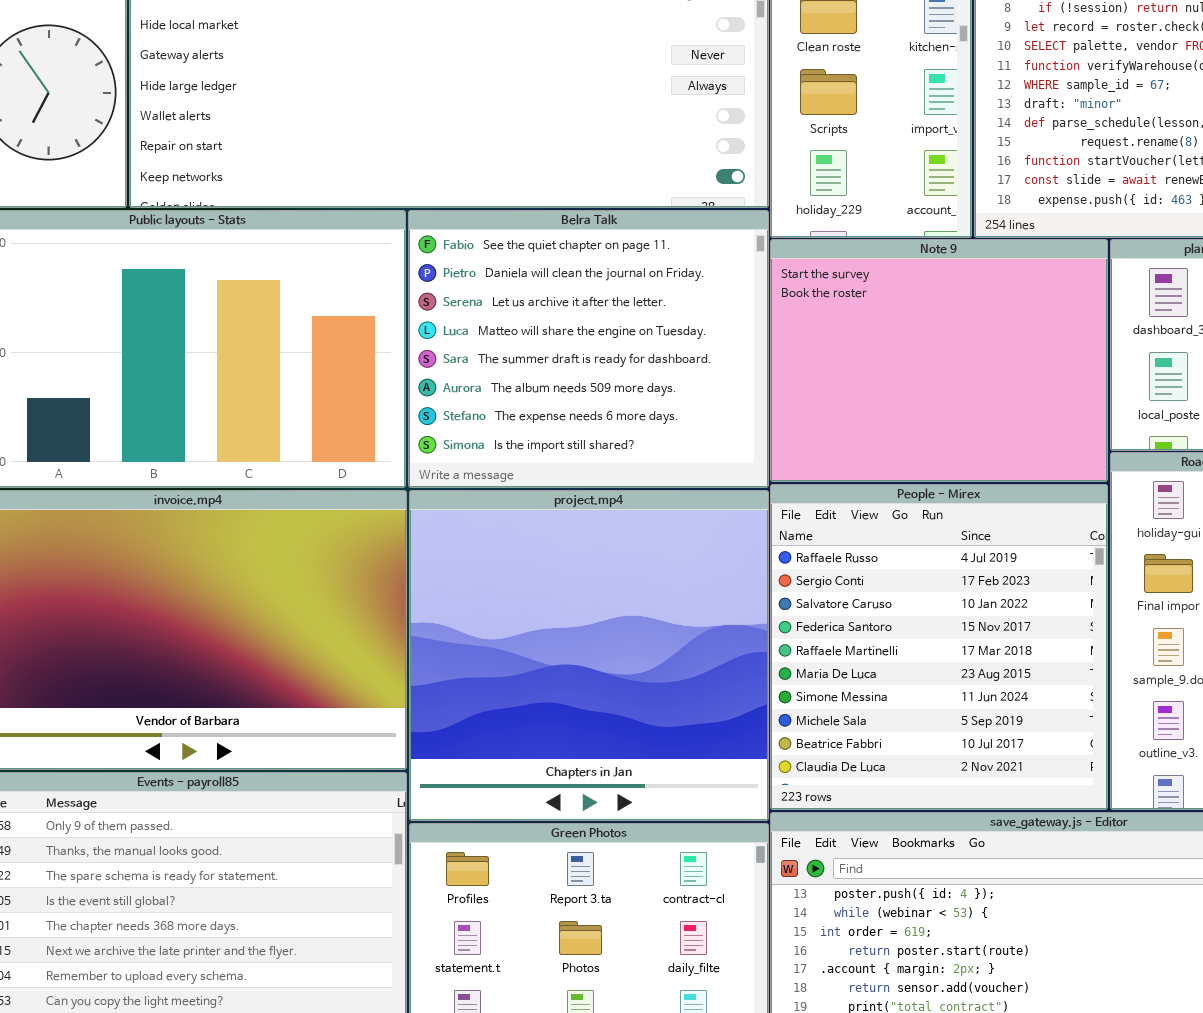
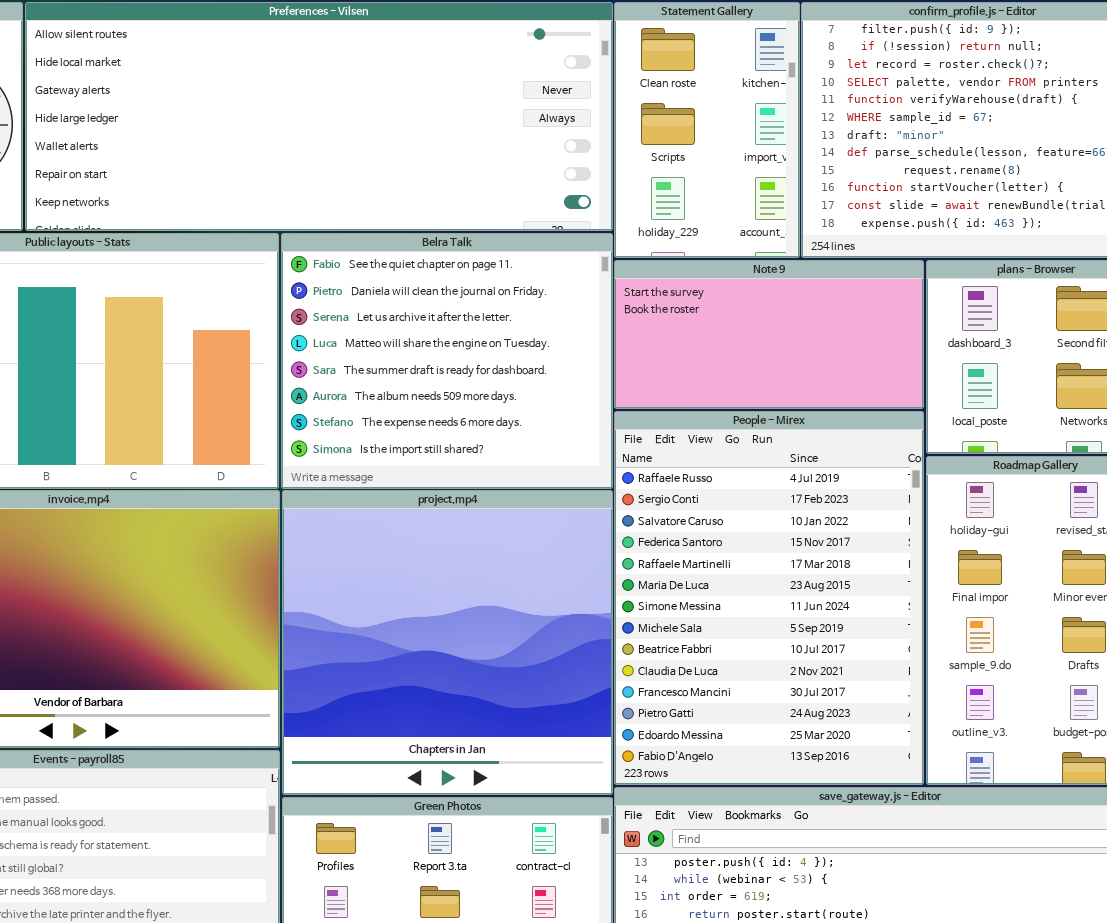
Note 9: [770,239,1108,482] -> [614,260,924,409], resized
People - Mirex: [770,484,1108,810] -> [614,411,924,785], resized

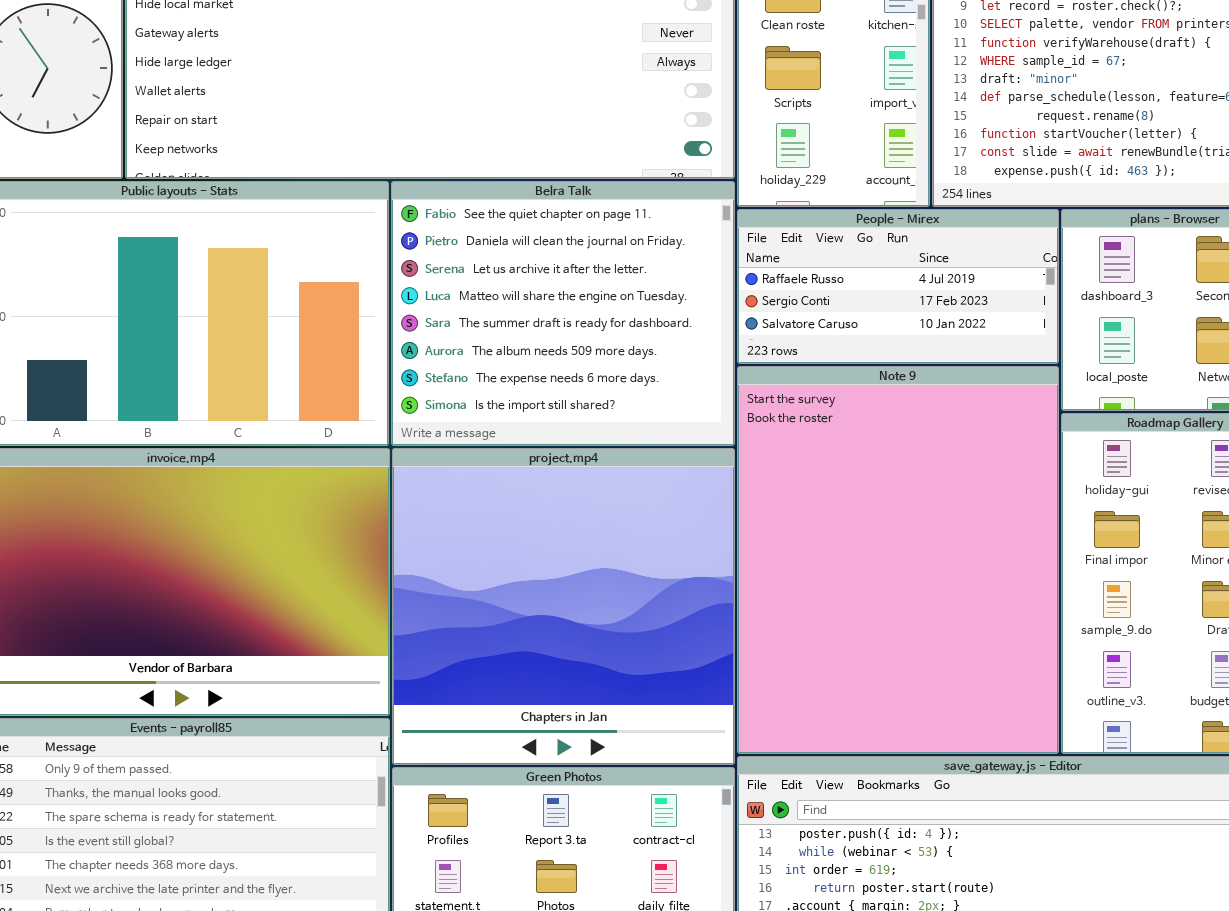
Note 9: [614,260,924,409] -> [737,366,1059,754], moved, resized
People - Mirex: [614,411,924,785] -> [737,209,1059,364], moved, resized

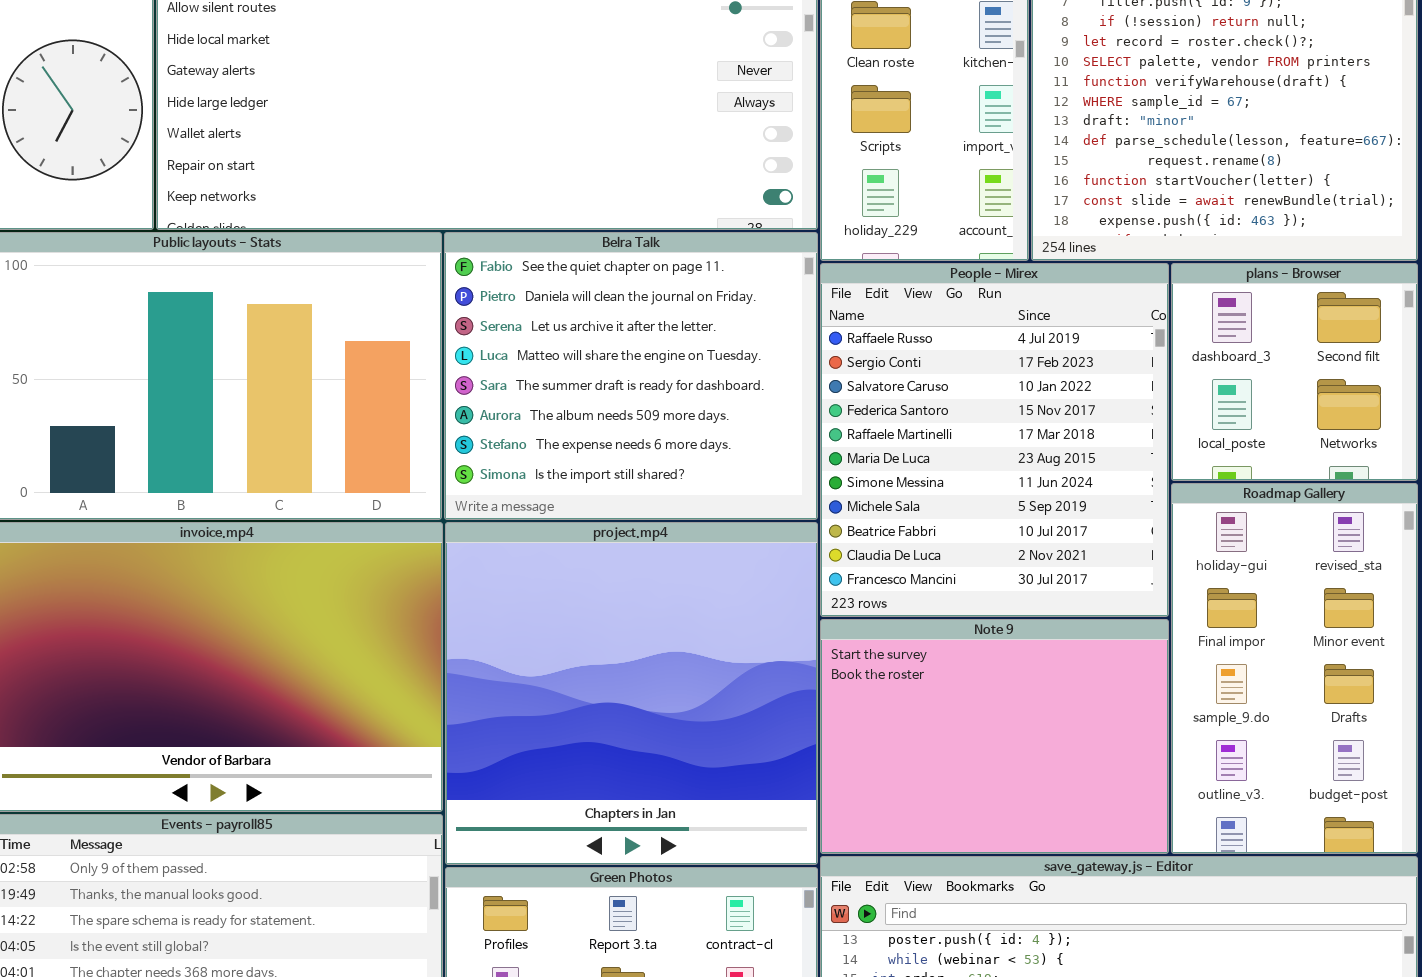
People - Mirex: [737,209,1059,364] -> [820,263,1169,617], resized
Note 9: [737,366,1059,754] -> [820,619,1169,854], resized

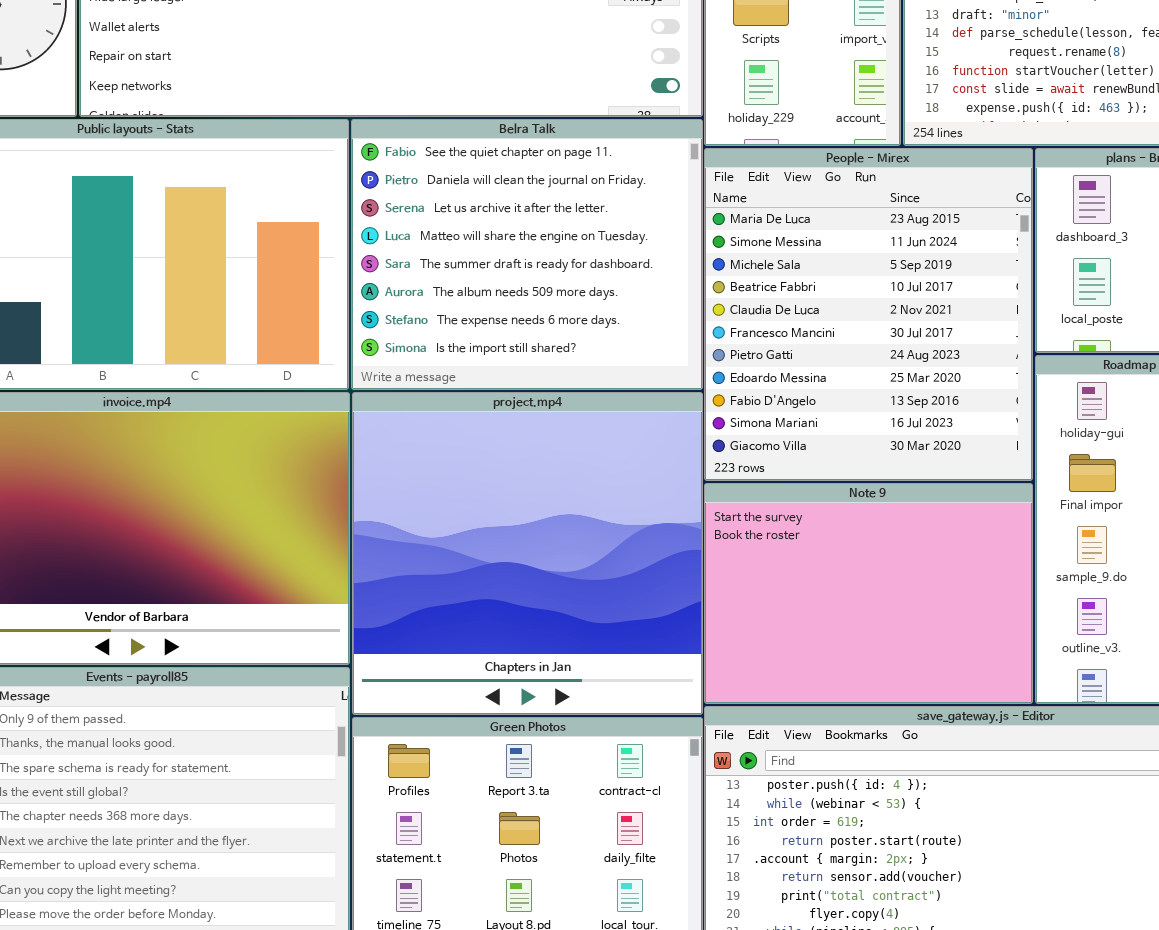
People - Mirex: [820,263,1169,617] -> [704,148,1033,481], scrolled down 5 rows

